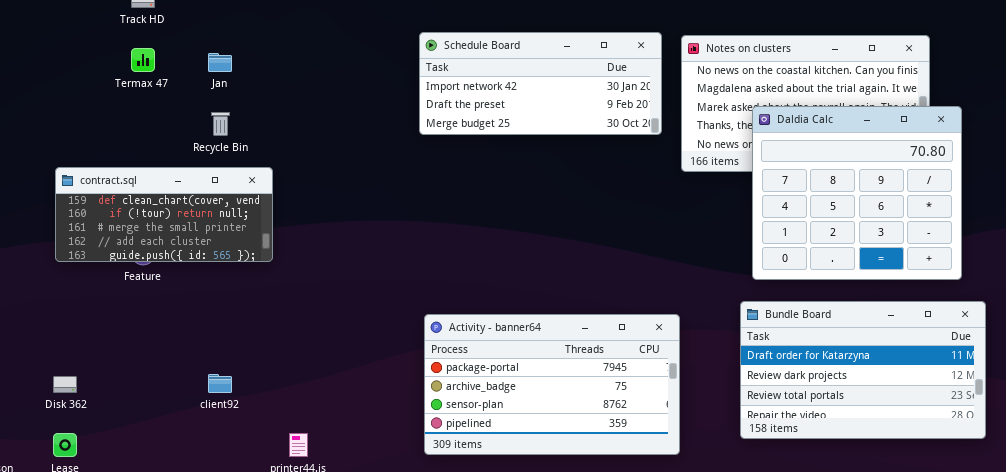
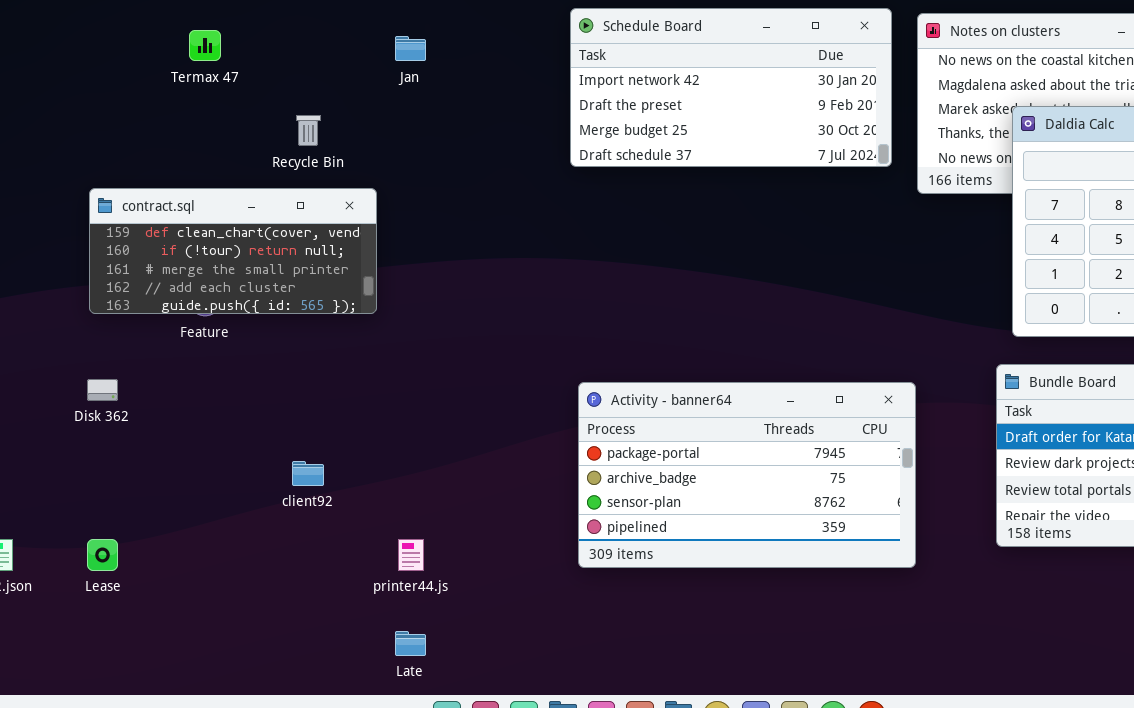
Schedule Board: [419,32,662,135] -> [570,8,892,167], resized
Jan: [208,53,232,72] -> [395,36,426,61], moved
Disk 362: [53,376,77,393] -> [87,379,118,401], moved

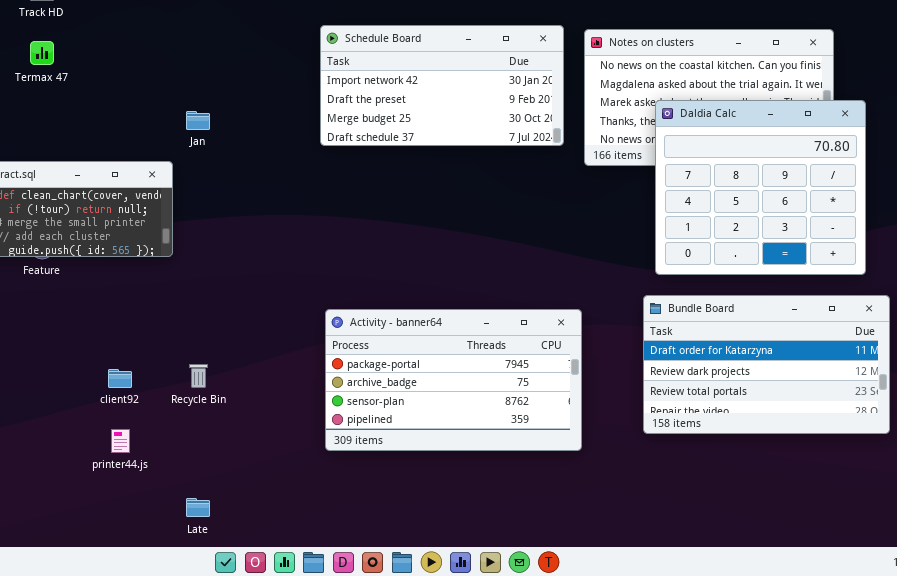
Jan: [395,36,426,61] -> [186,111,210,130], moved
Recycle Bin: [296,115,321,146] -> [189,364,208,388], moved
printer44.js: [398,539,424,571] -> [111,429,130,453], moved

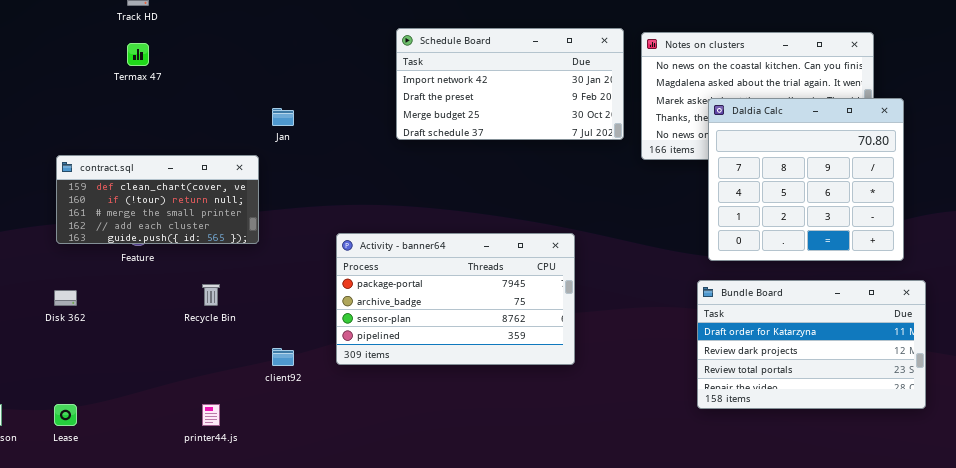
Activity - banner64: [325,309,582,451] -> [336,233,575,365], moved
Recycle Bin: [189,364,208,388] -> [202,284,220,306], moved
client92: [108,369,132,388] -> [272,348,294,366], moved

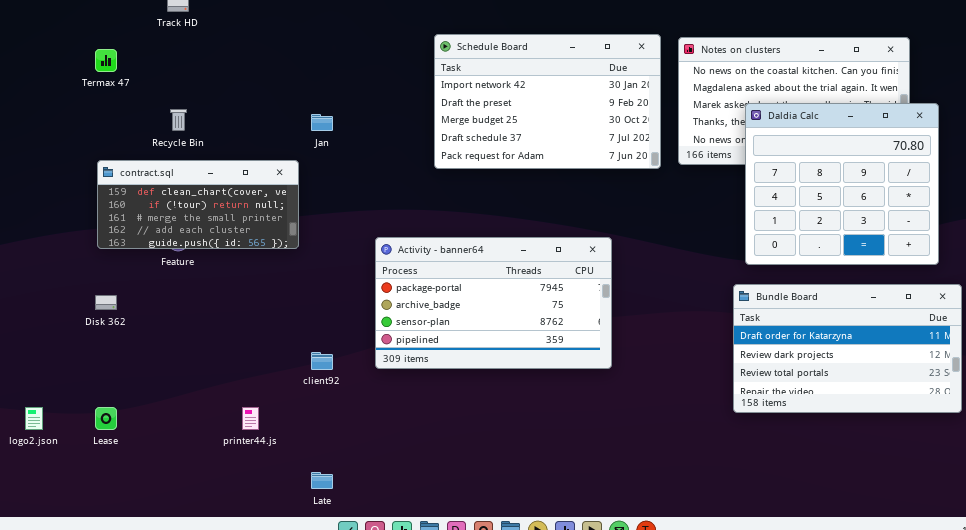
Schedule Board: [396,28,624,140] -> [434,34,661,169], resized
Termax 47: [127,43,149,66] -> [95,49,117,72], moved
Recycle Bin: [202,284,220,306] -> [170,109,187,131], moved

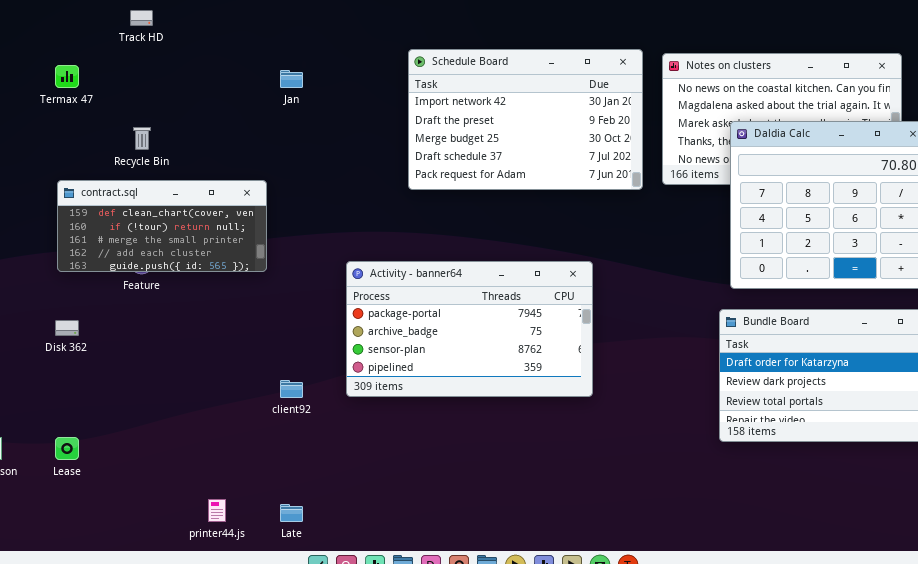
Jan: [311,114,333,131] -> [280,70,303,88], moved
printer44.js: [242,407,259,430] -> [208,499,226,522], moved

